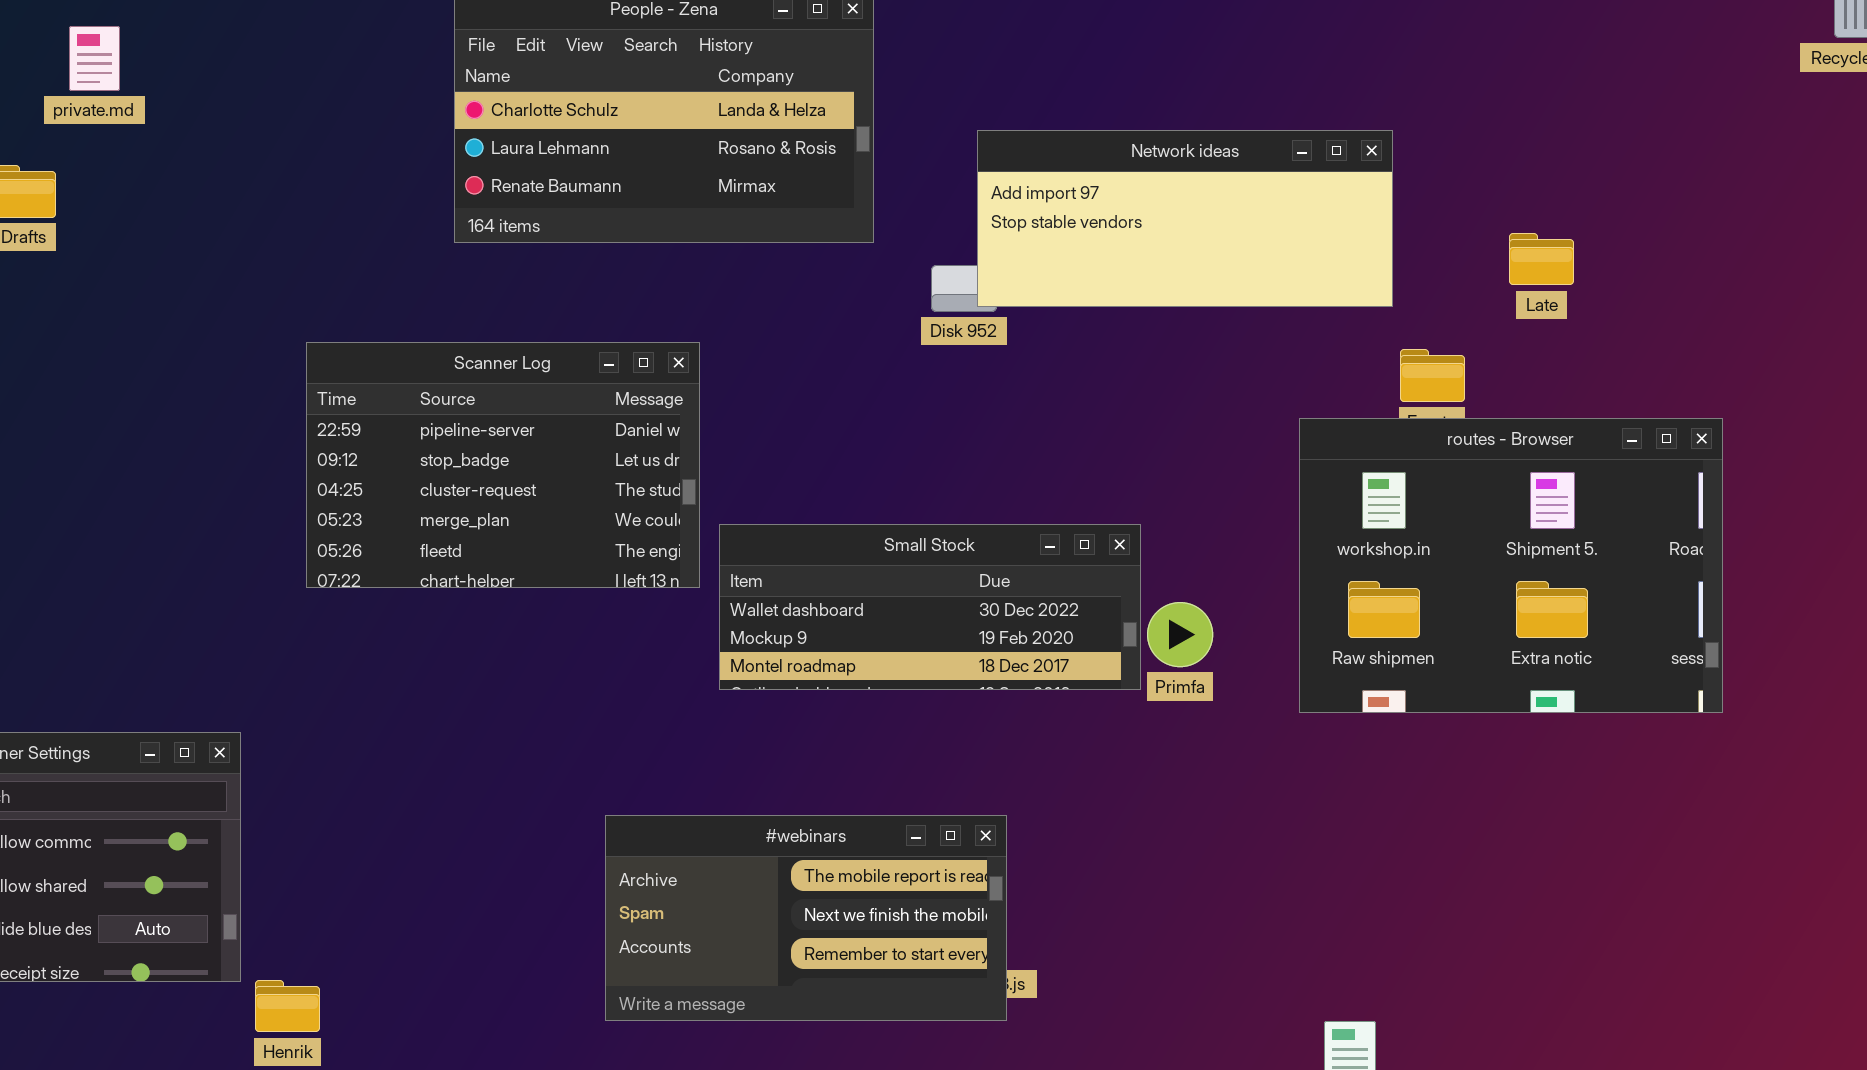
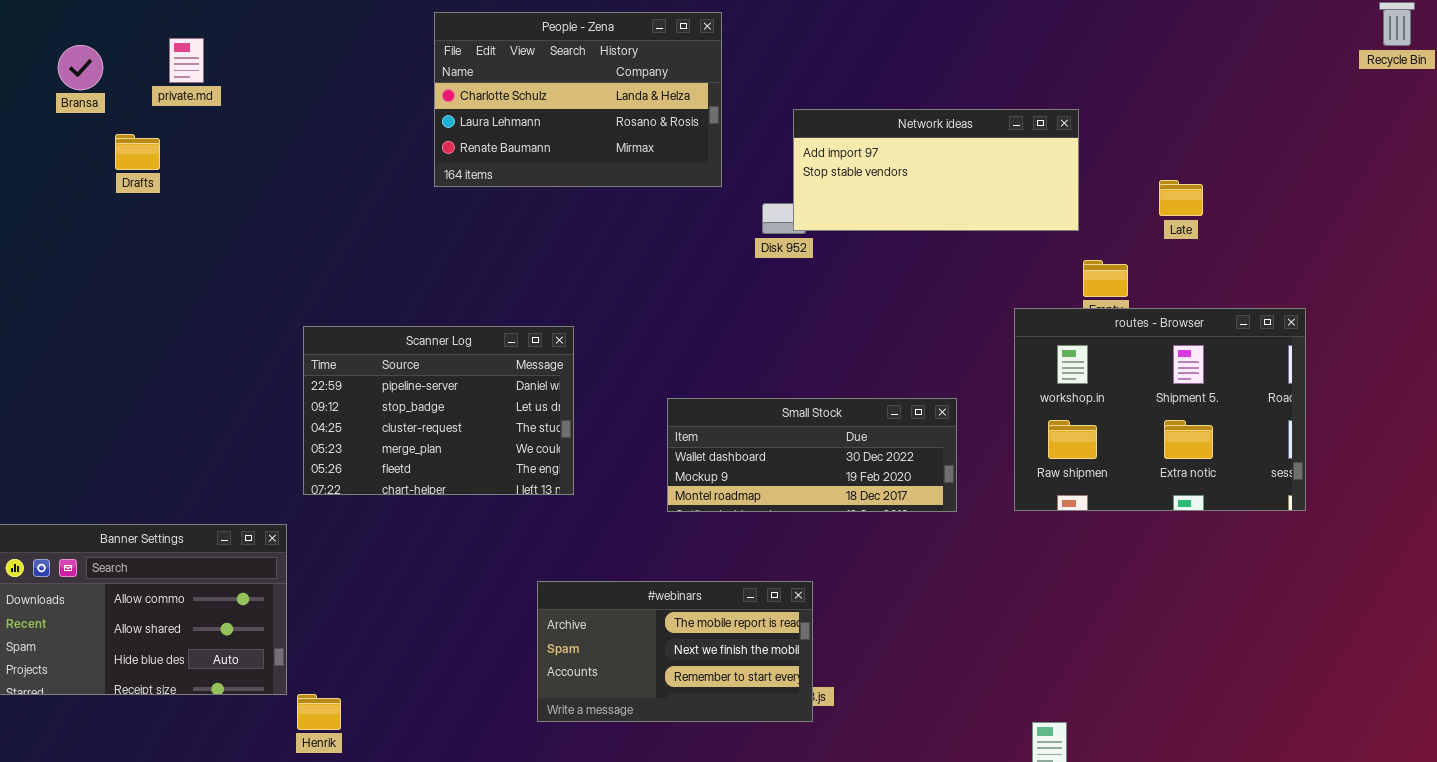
Scanner Log: [306,342,700,588] -> [303,326,574,495], moved
Small Stock: [719,524,1141,690] -> [667,398,957,512], moved

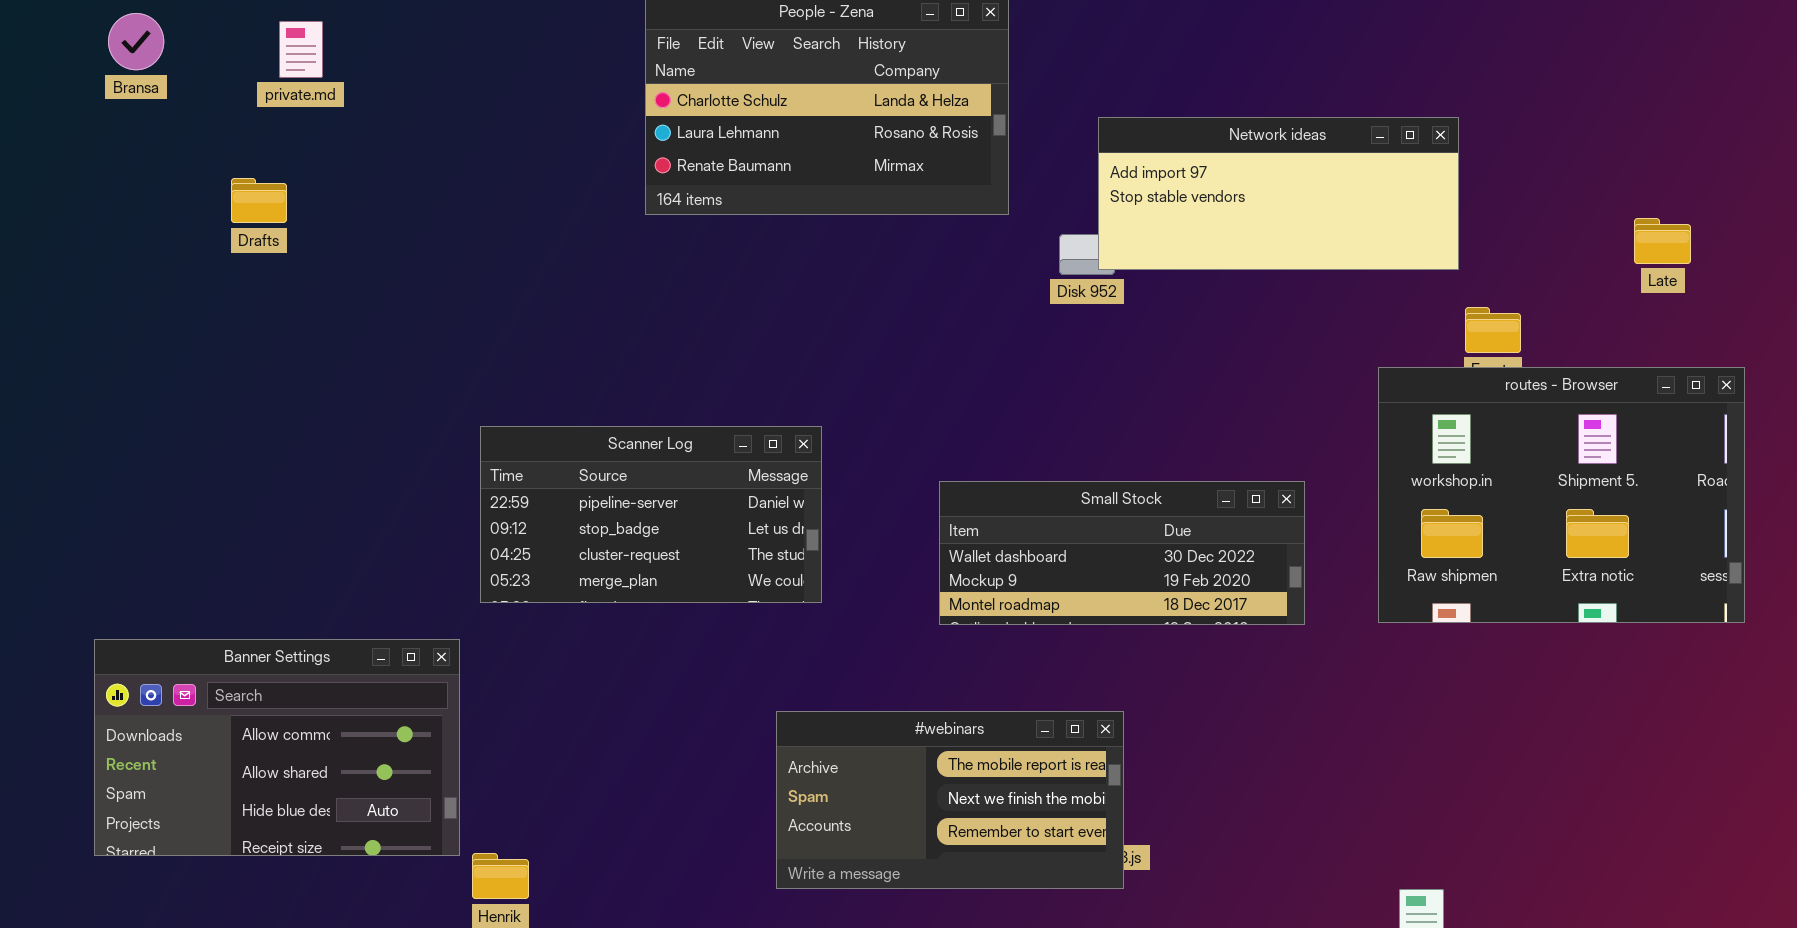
private.md: [169,38,204,83] -> [279,21,323,78], moved
Bransa: [58,45,103,90] -> [108,13,164,70], moved
Drafts: [115,134,160,170] -> [231,178,287,223], moved
Late: [1159,180,1203,216] -> [1634,218,1691,264], moved
Scanner Log: [303,326,574,495] -> [480,426,822,603], resized

